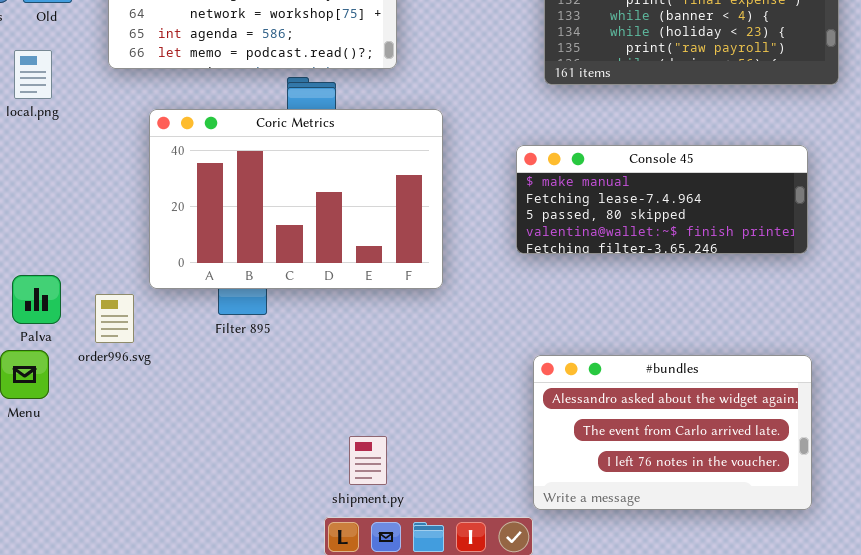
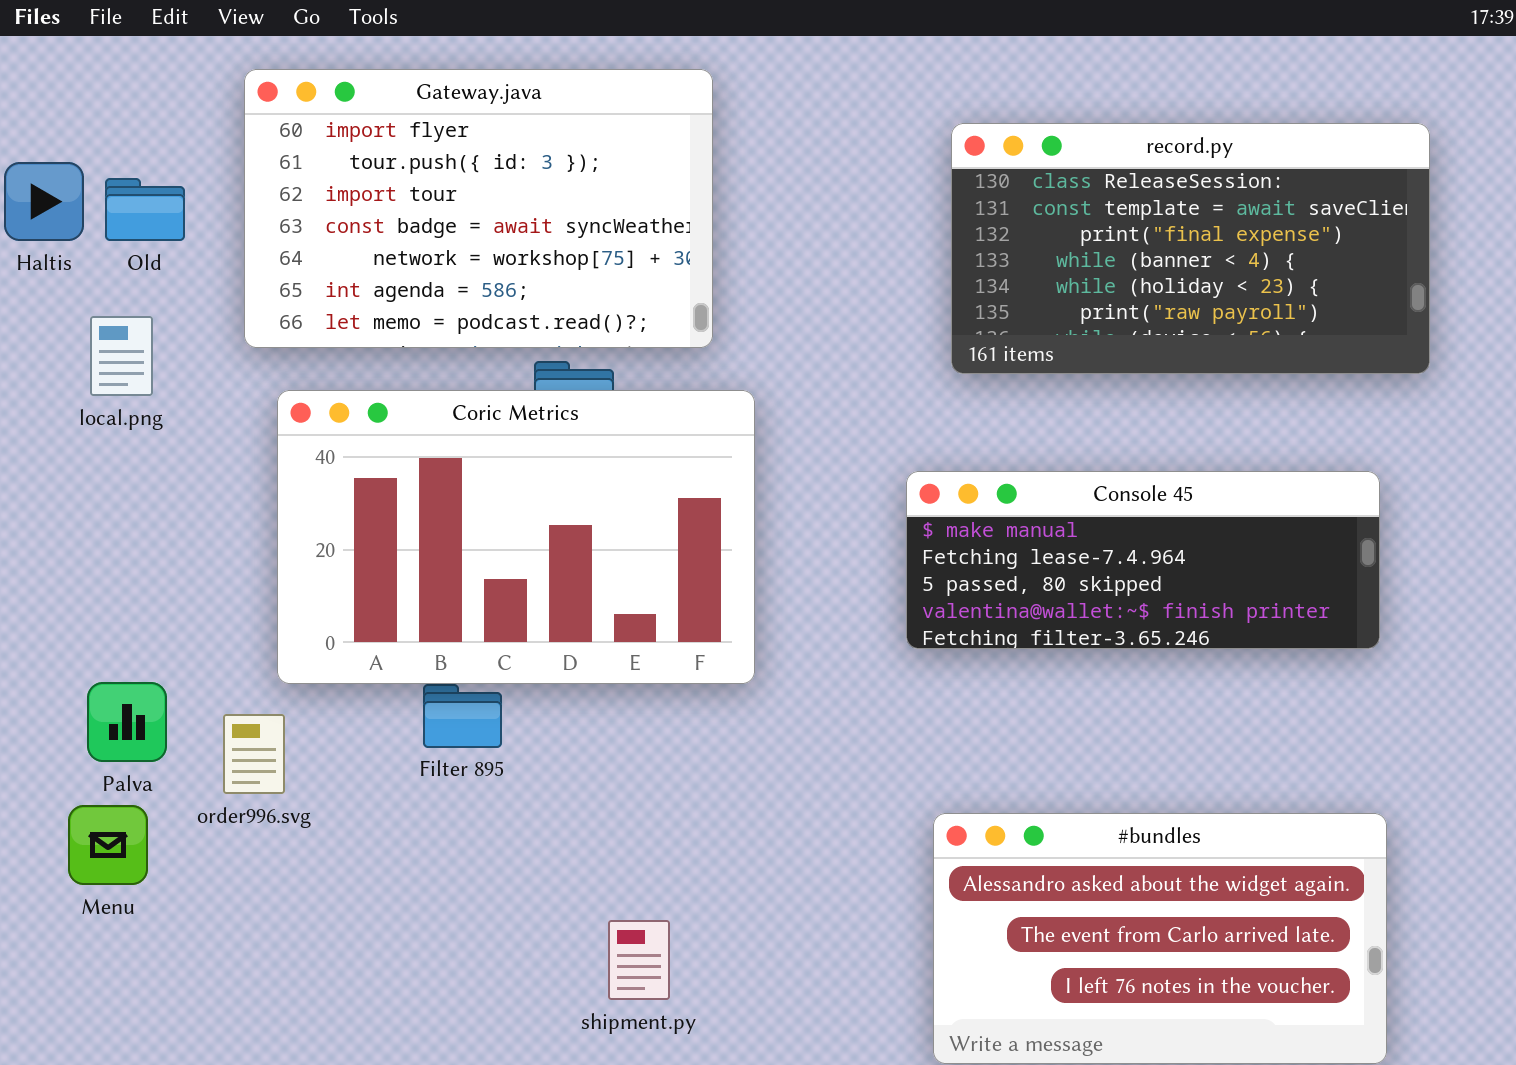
Coric Metrics: [149,109,443,289] -> [277,390,755,684], moved
shipment.py: [349,436,387,485] -> [608,920,670,1000], moved

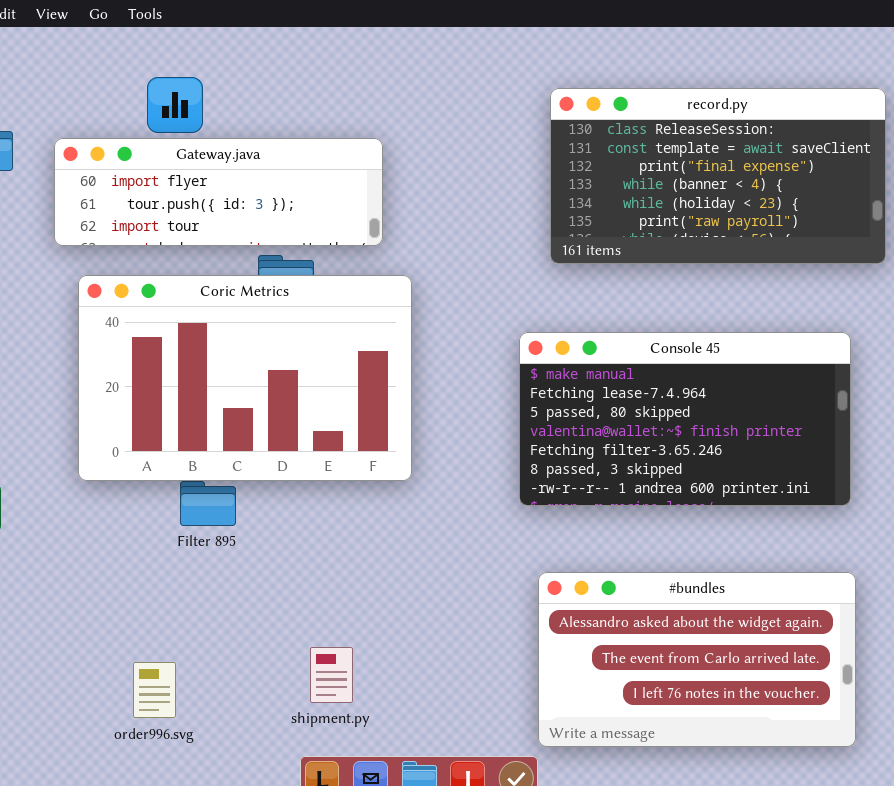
Gateway.java: [244,69,713,348] -> [54,138,383,246], resized
Console 45: [906,471,1380,649] -> [519,332,851,506], resized
order996.svg: [223,714,285,794] -> [133,662,176,718], moved

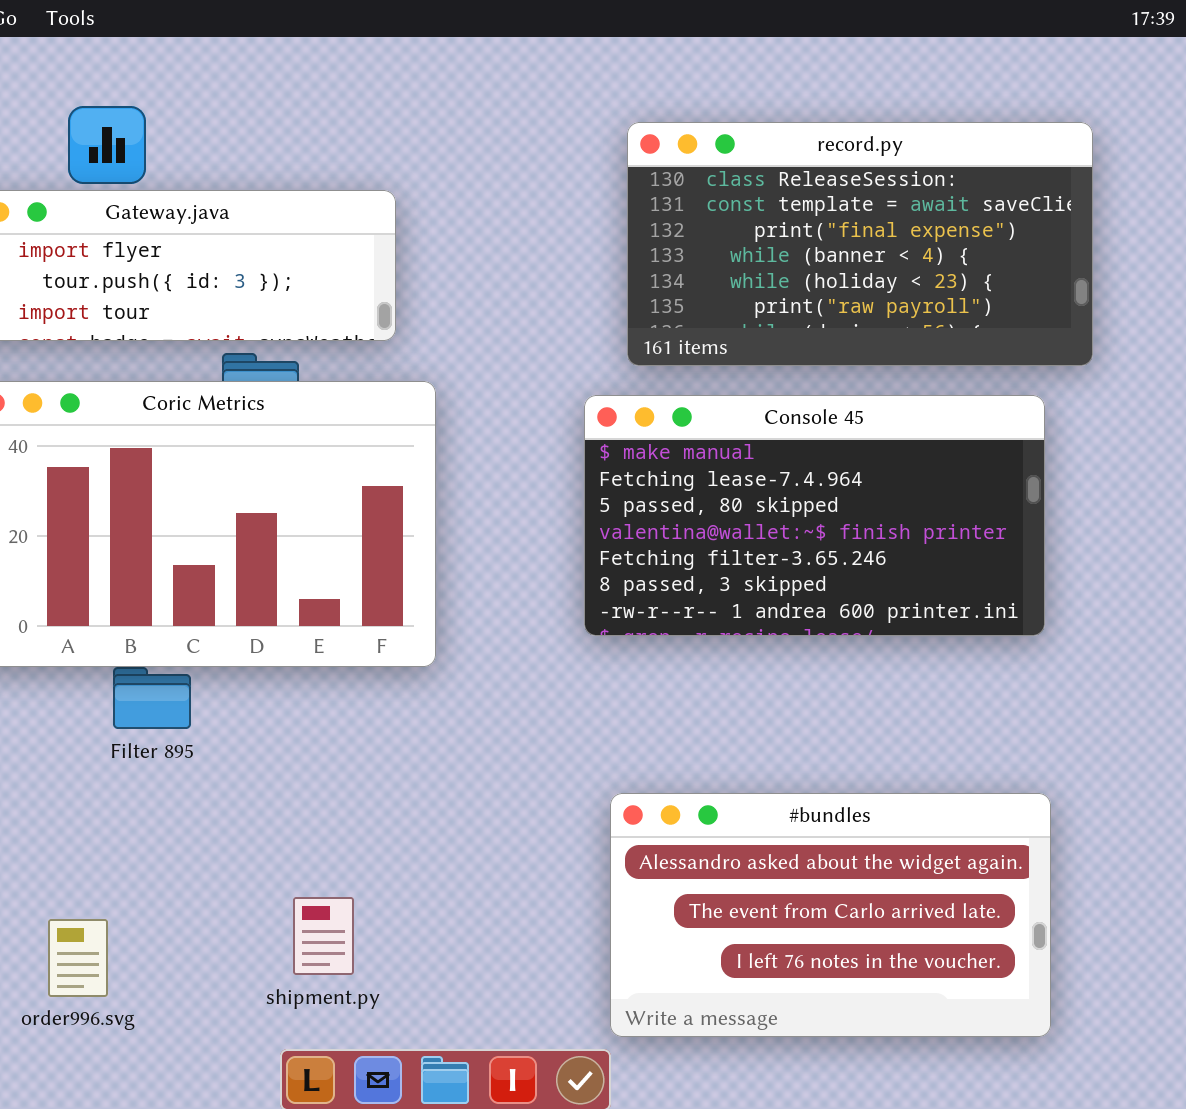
Console 45: [519,332,851,506] -> [584,395,1045,636], moved

